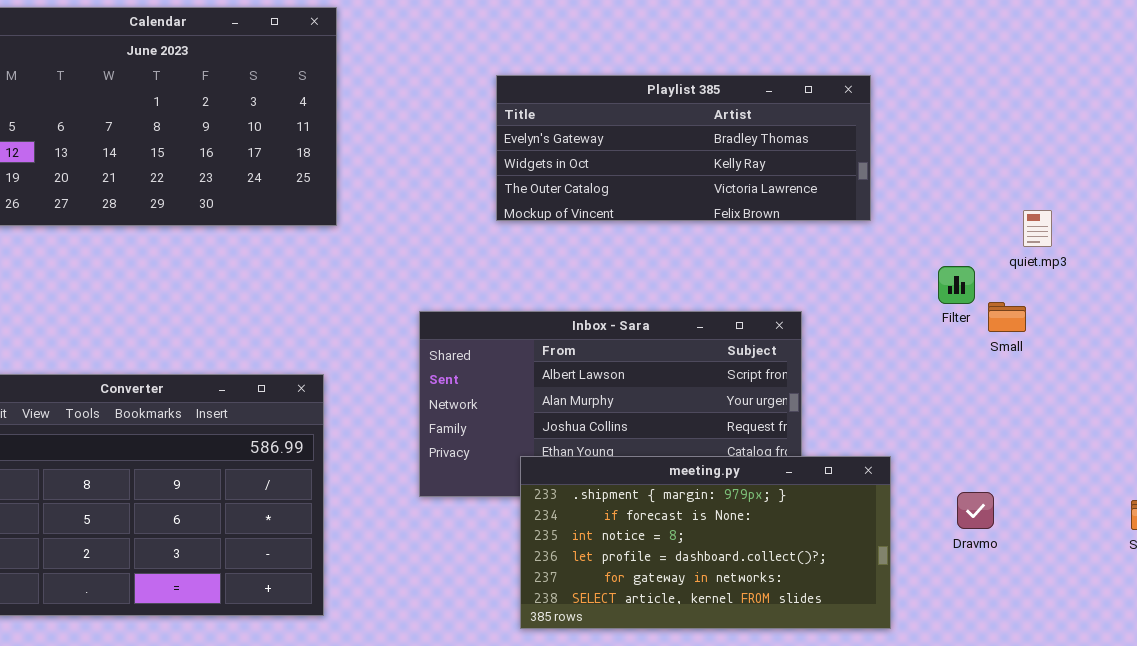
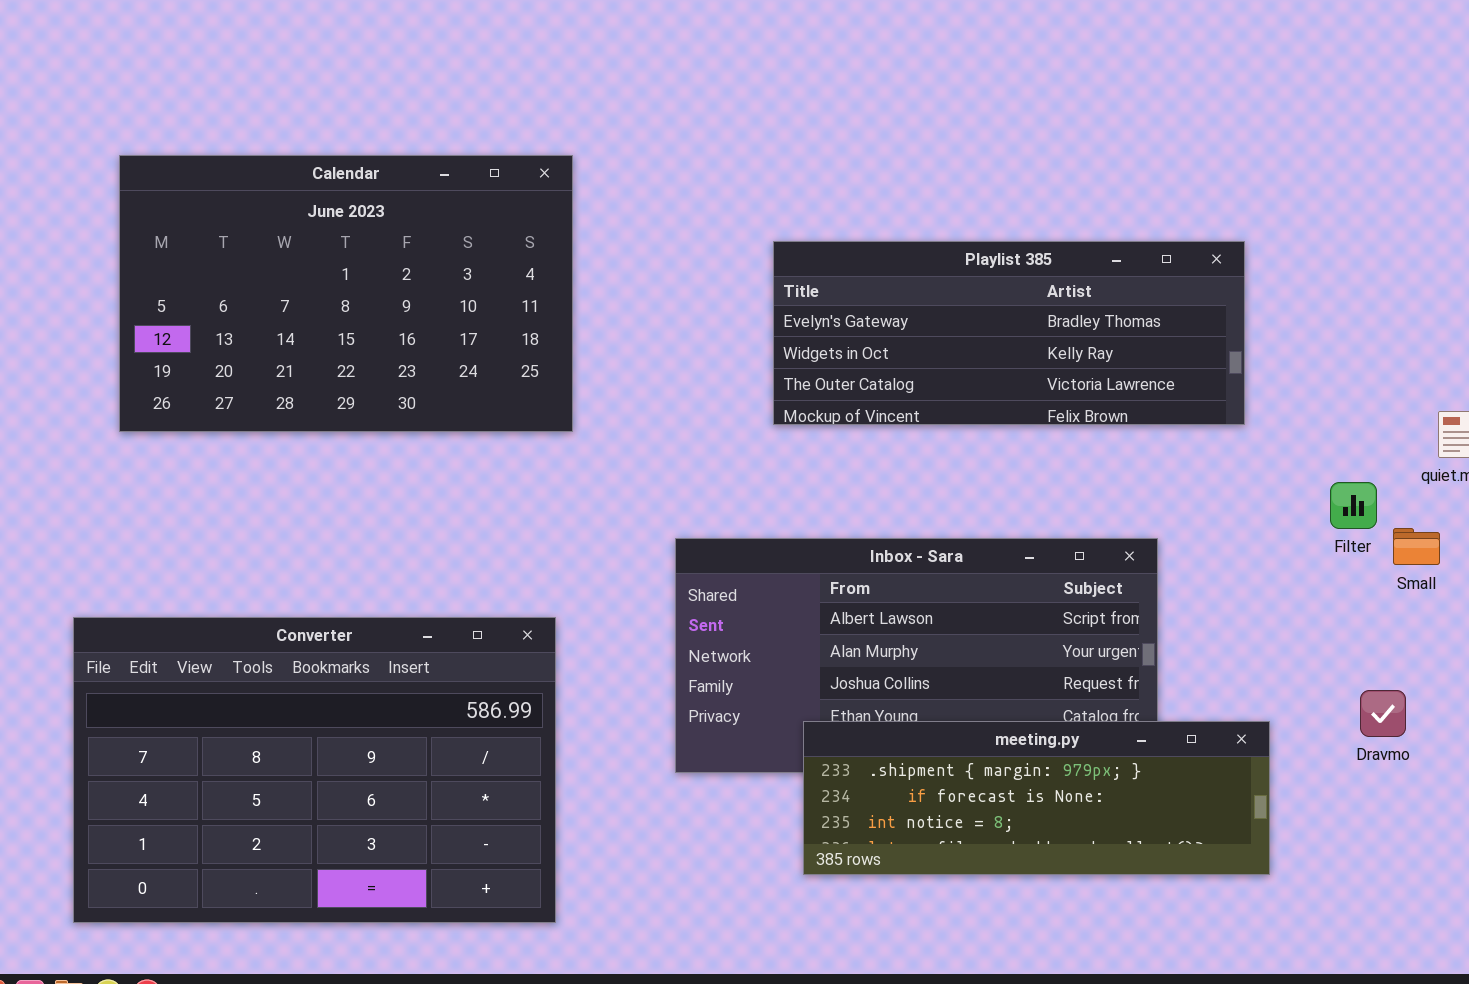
meeting.py: [520,456,891,629] -> [803,721,1270,875], resized
Dravmo: [957,492,994,529] -> [1360,690,1406,737], moved

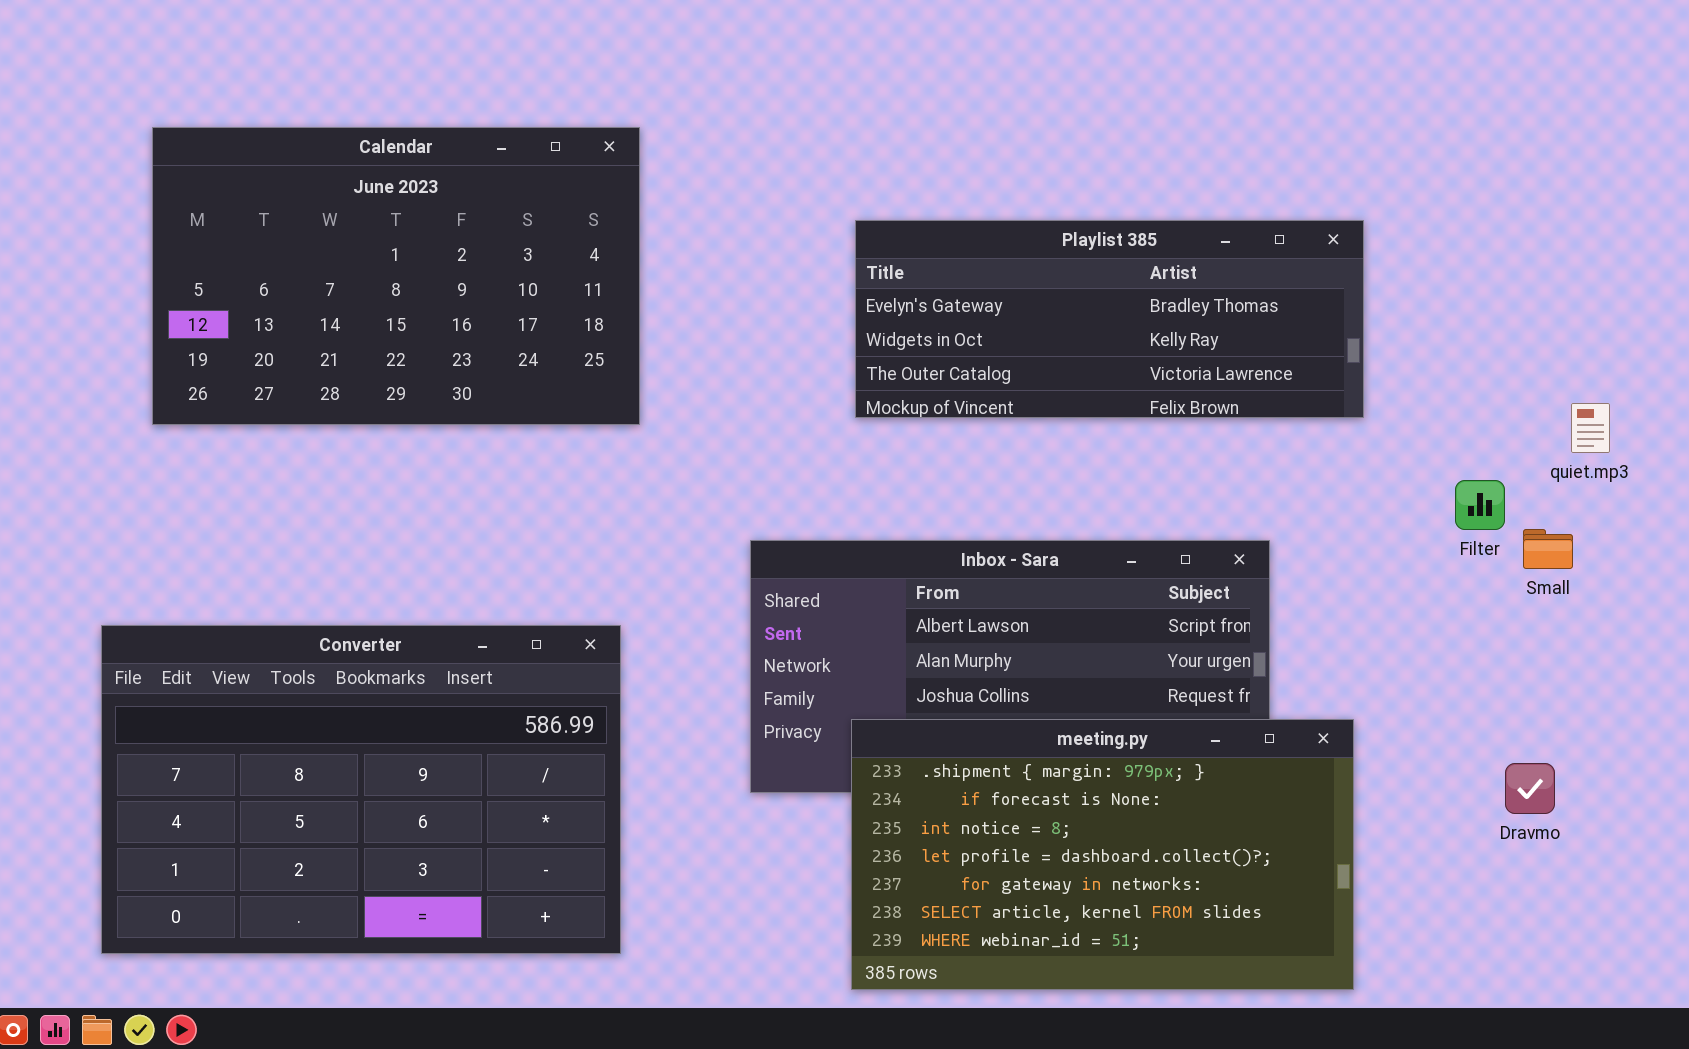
Dravmo: [1360,690,1406,737] -> [1505,763,1555,814], moved
meeting.py: [803,721,1270,875] -> [851,719,1354,990], moved, resized

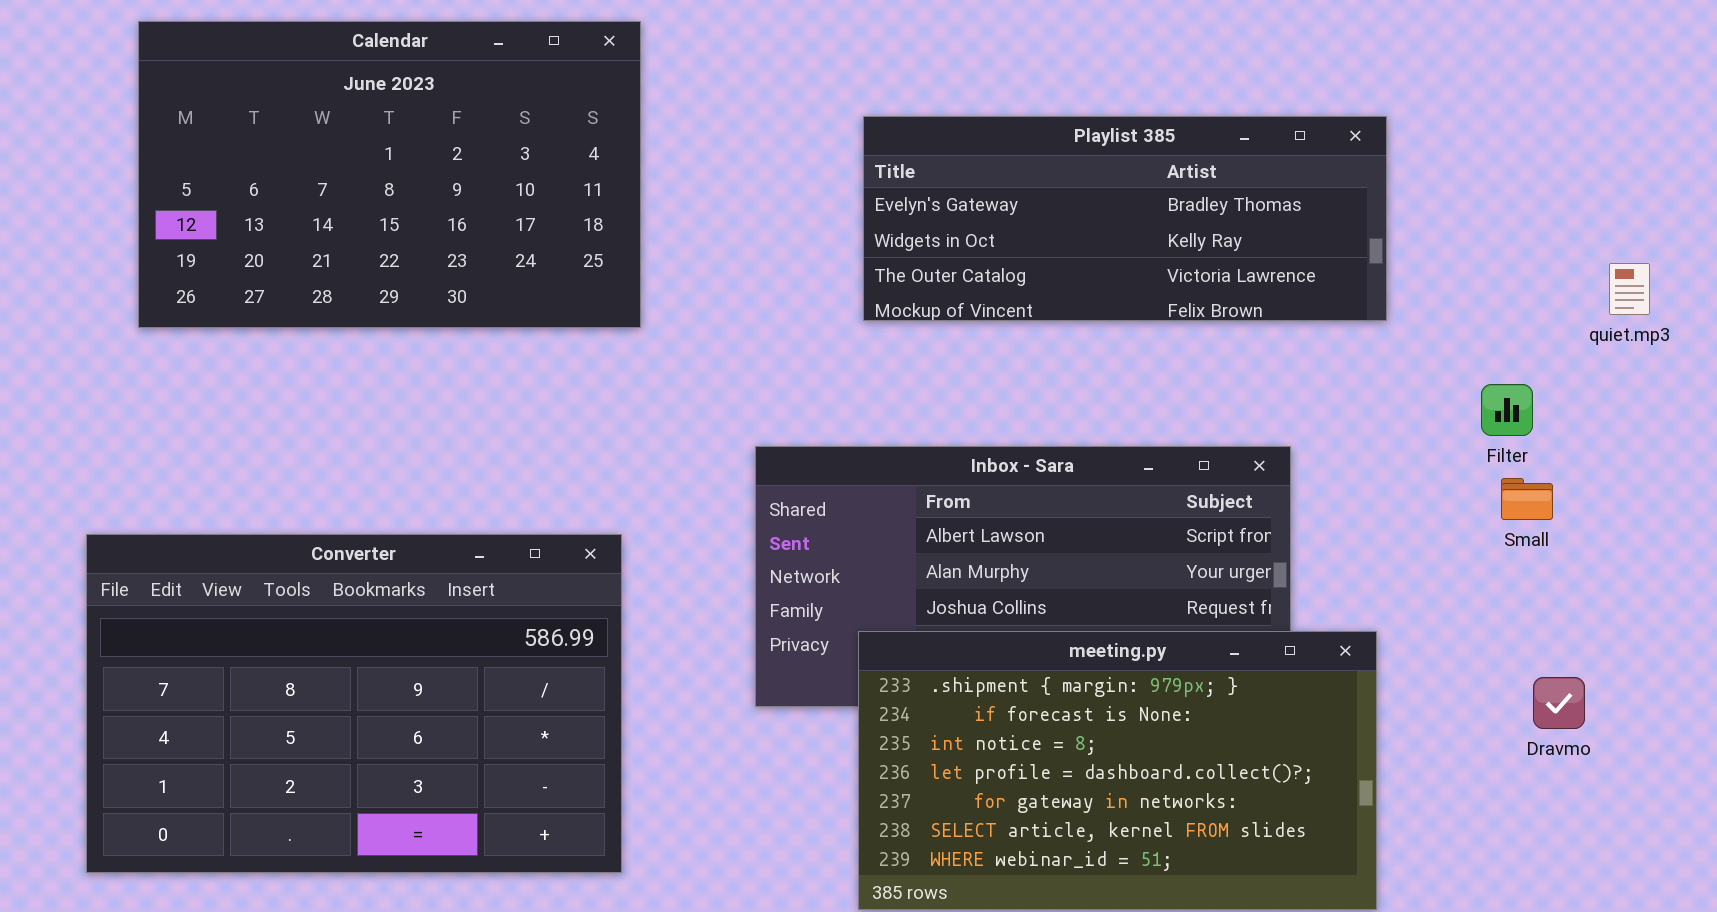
quiet.mp3: [1571,403,1610,453] -> [1609,263,1650,315], moved
Small: [1523,529,1573,569] -> [1501,478,1553,520], moved

